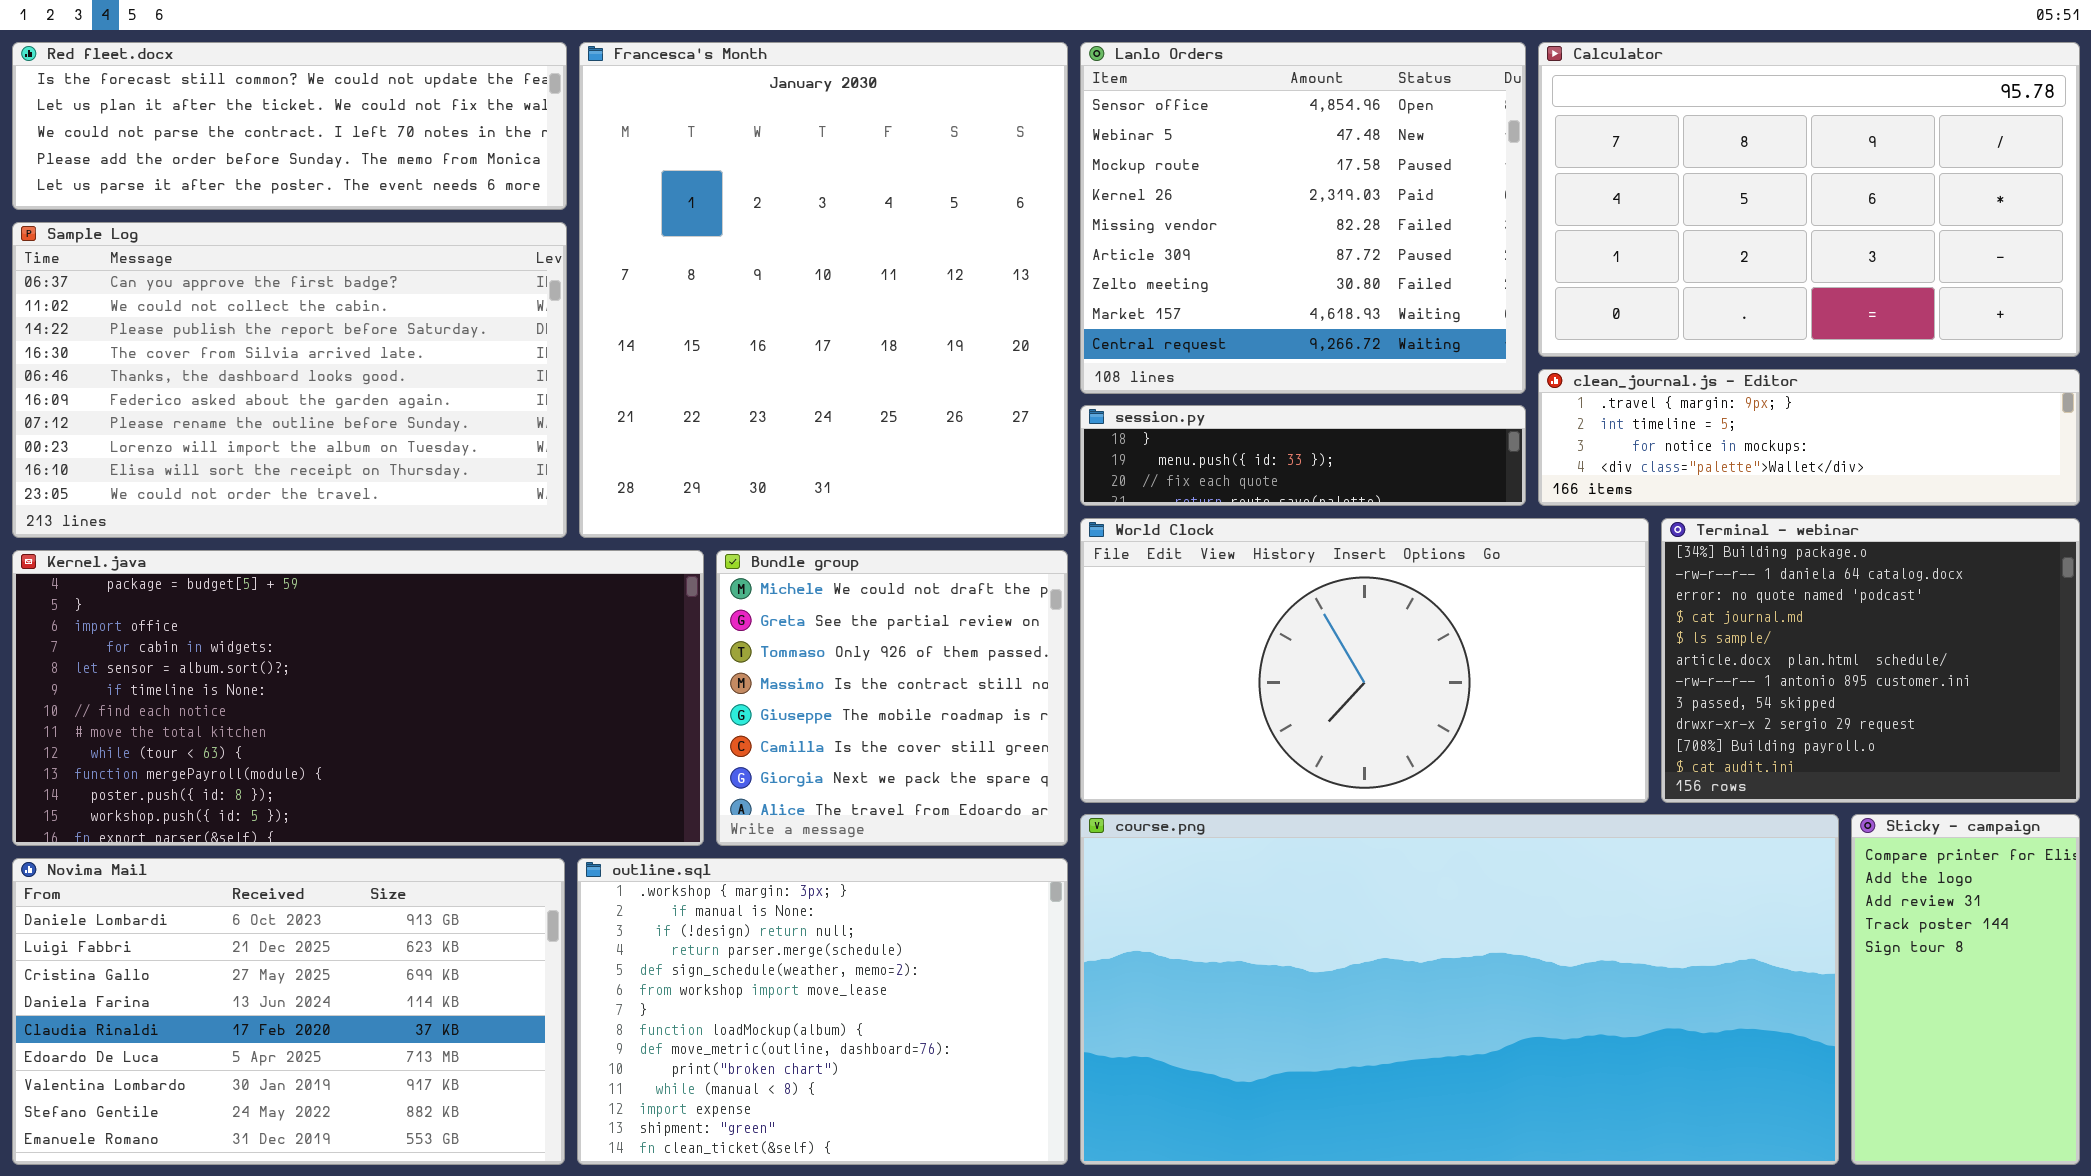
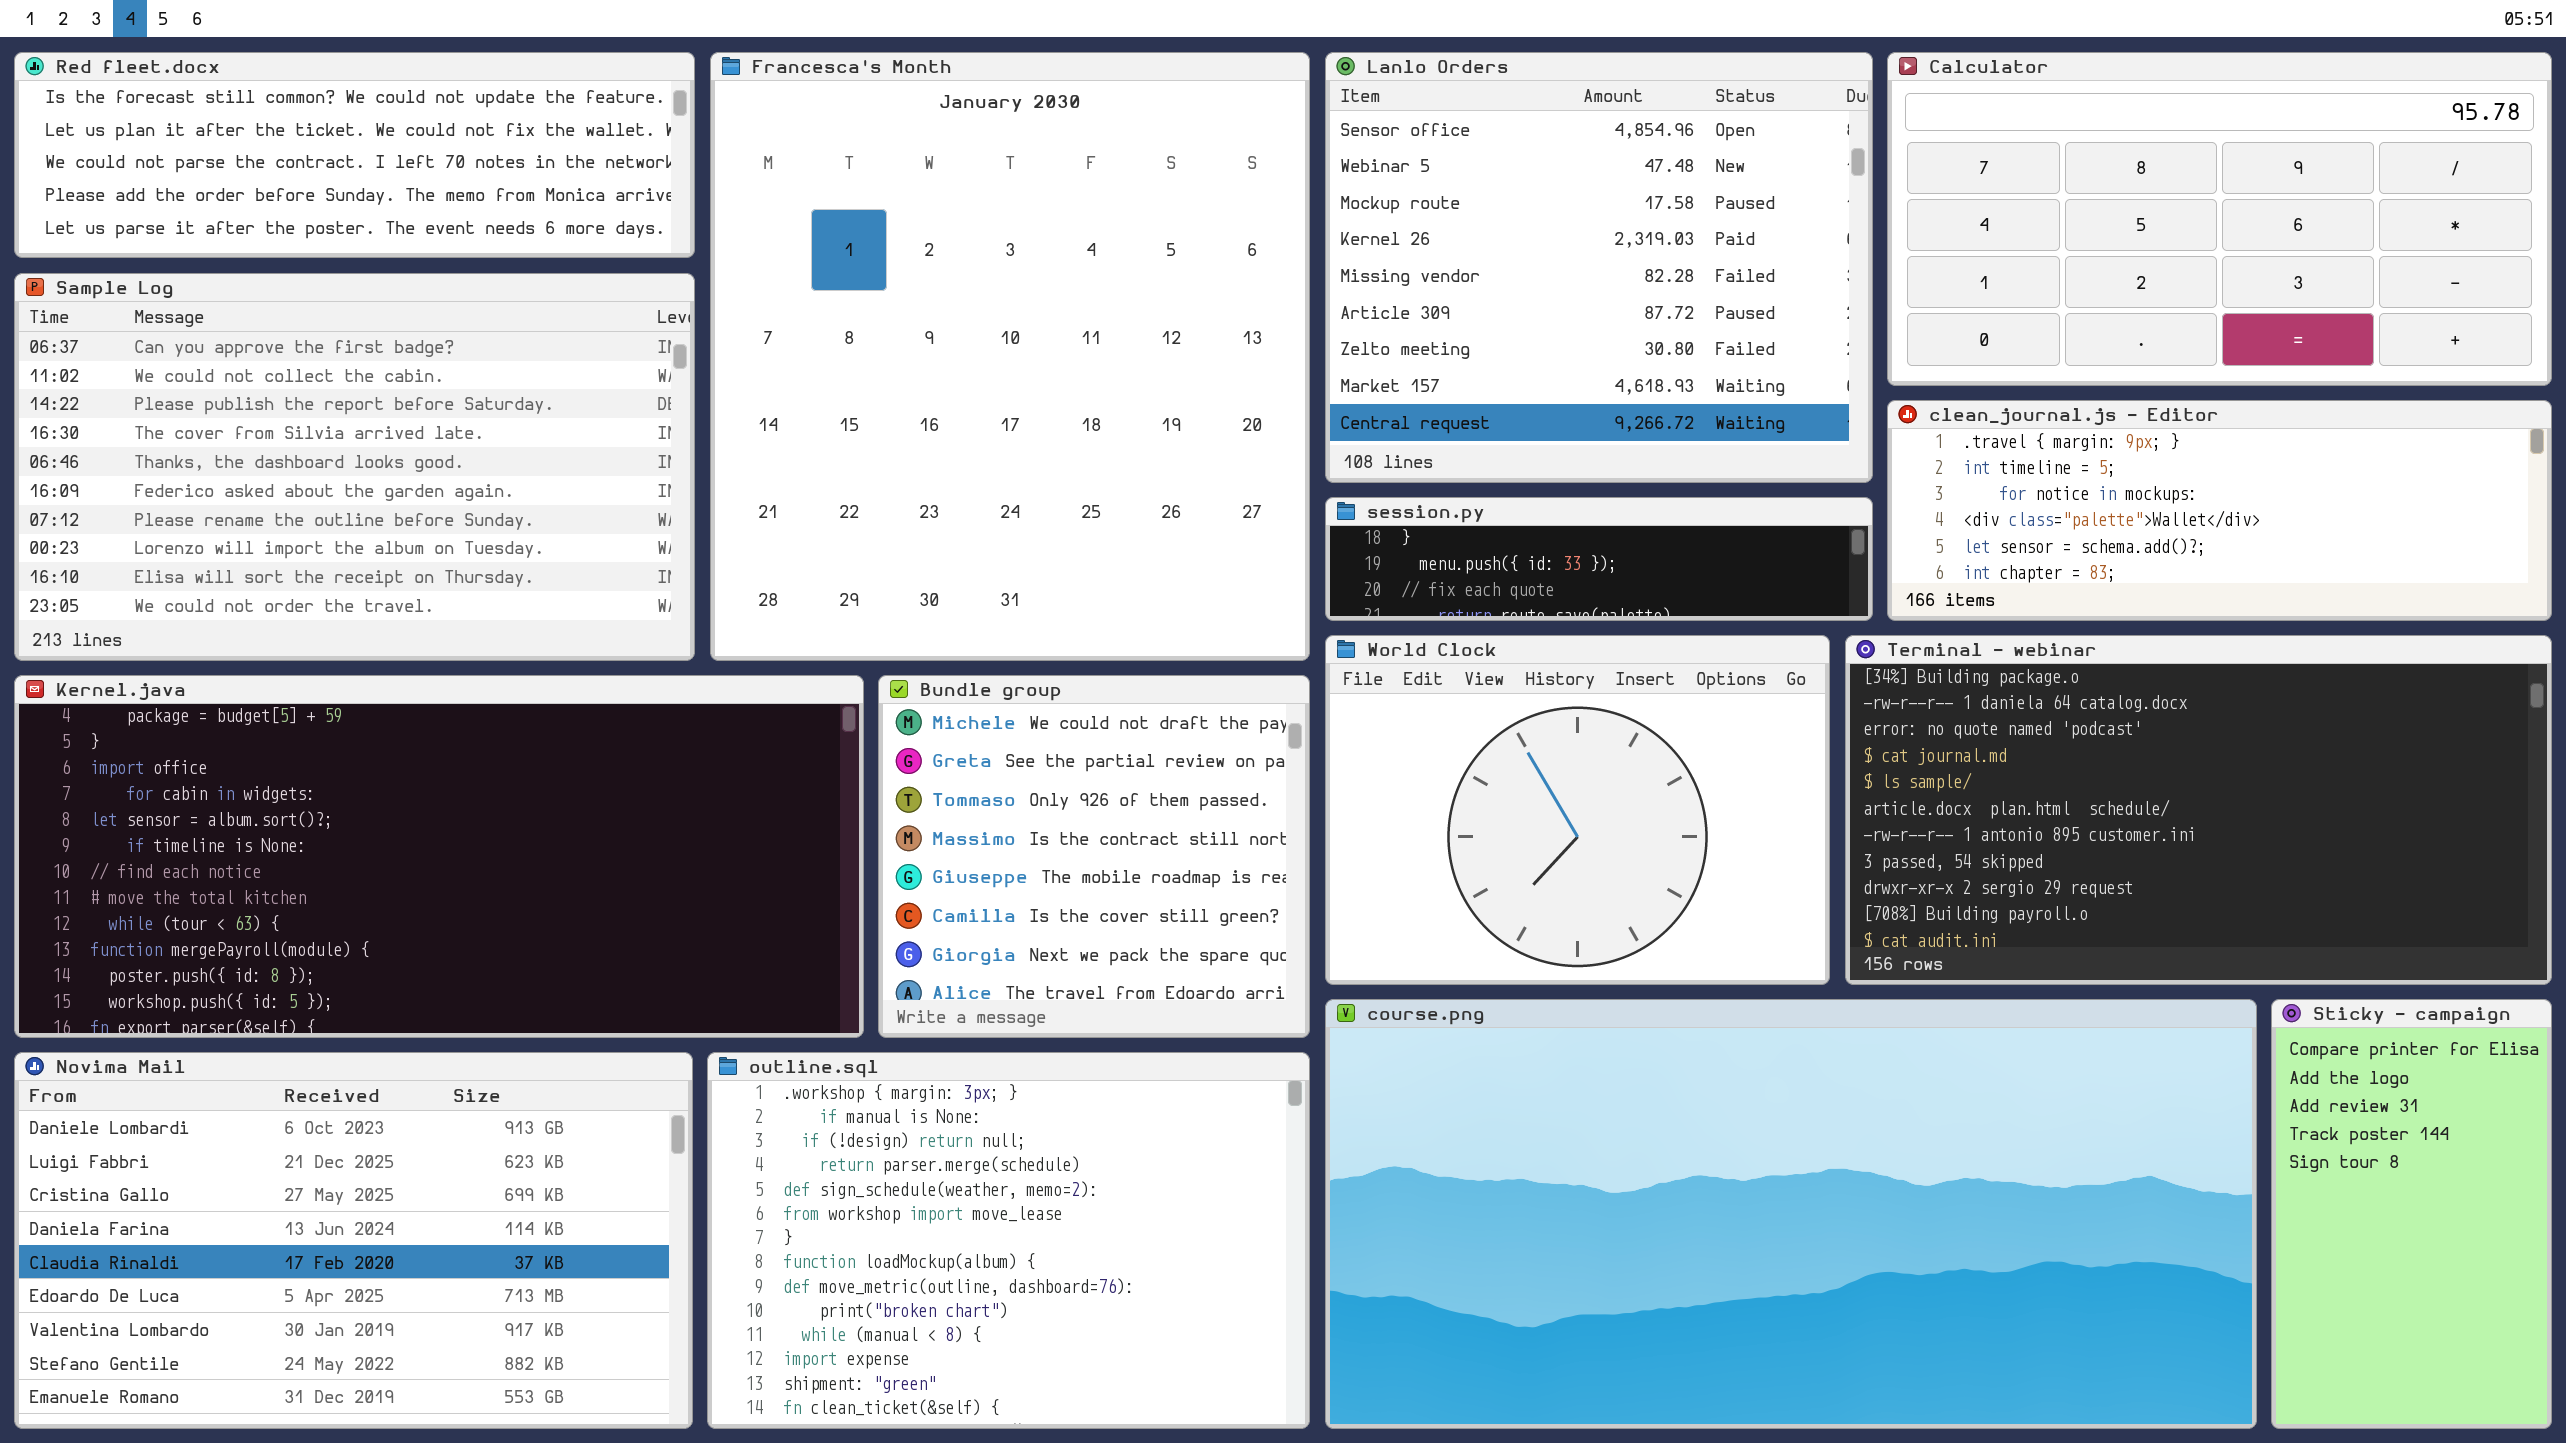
Calculator: [1538,42,2080,357] -> [1887,52,2552,386], resized
clean_journal.js - Editor: [1538,369,2080,506] -> [1887,400,2552,621], resized
World Clock: [1080,518,1649,803] -> [1325,635,1830,985], resized
Terminal - webinar: [1661,518,2080,803] -> [1845,635,2552,985], resized

